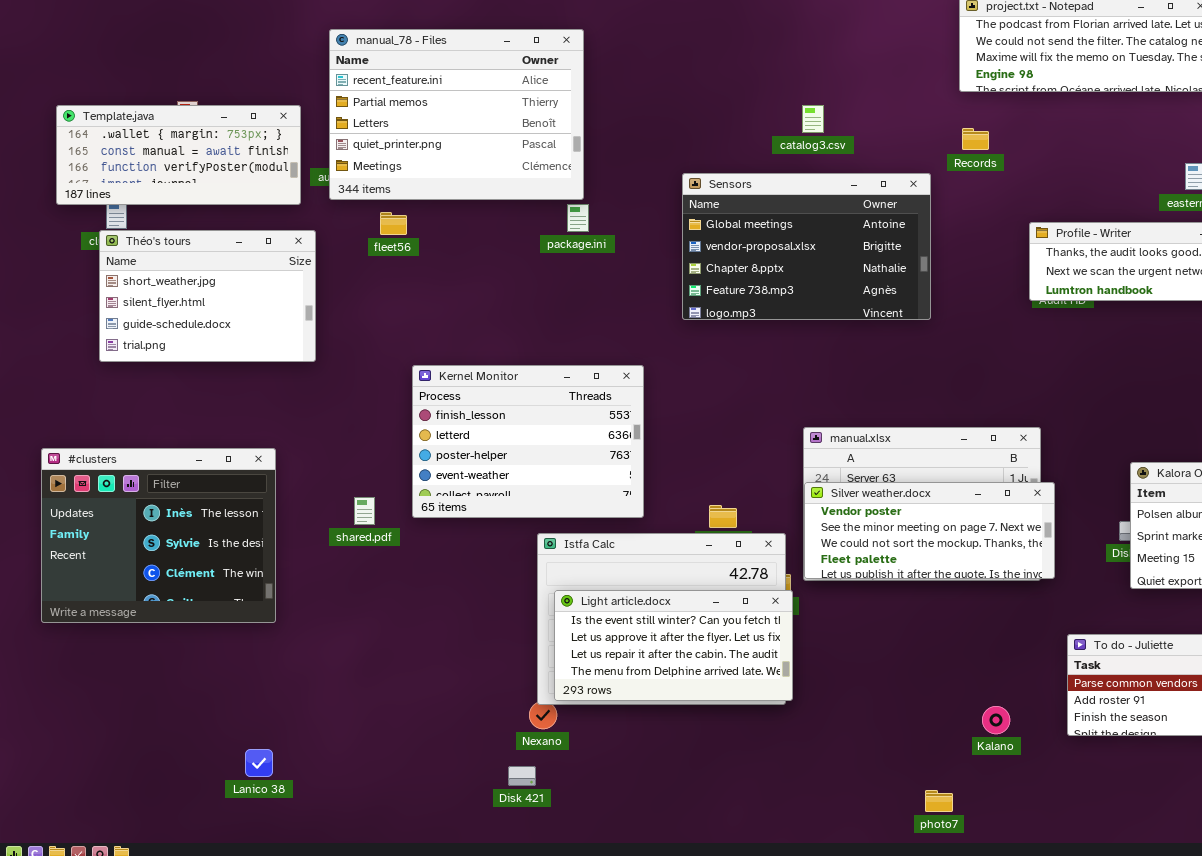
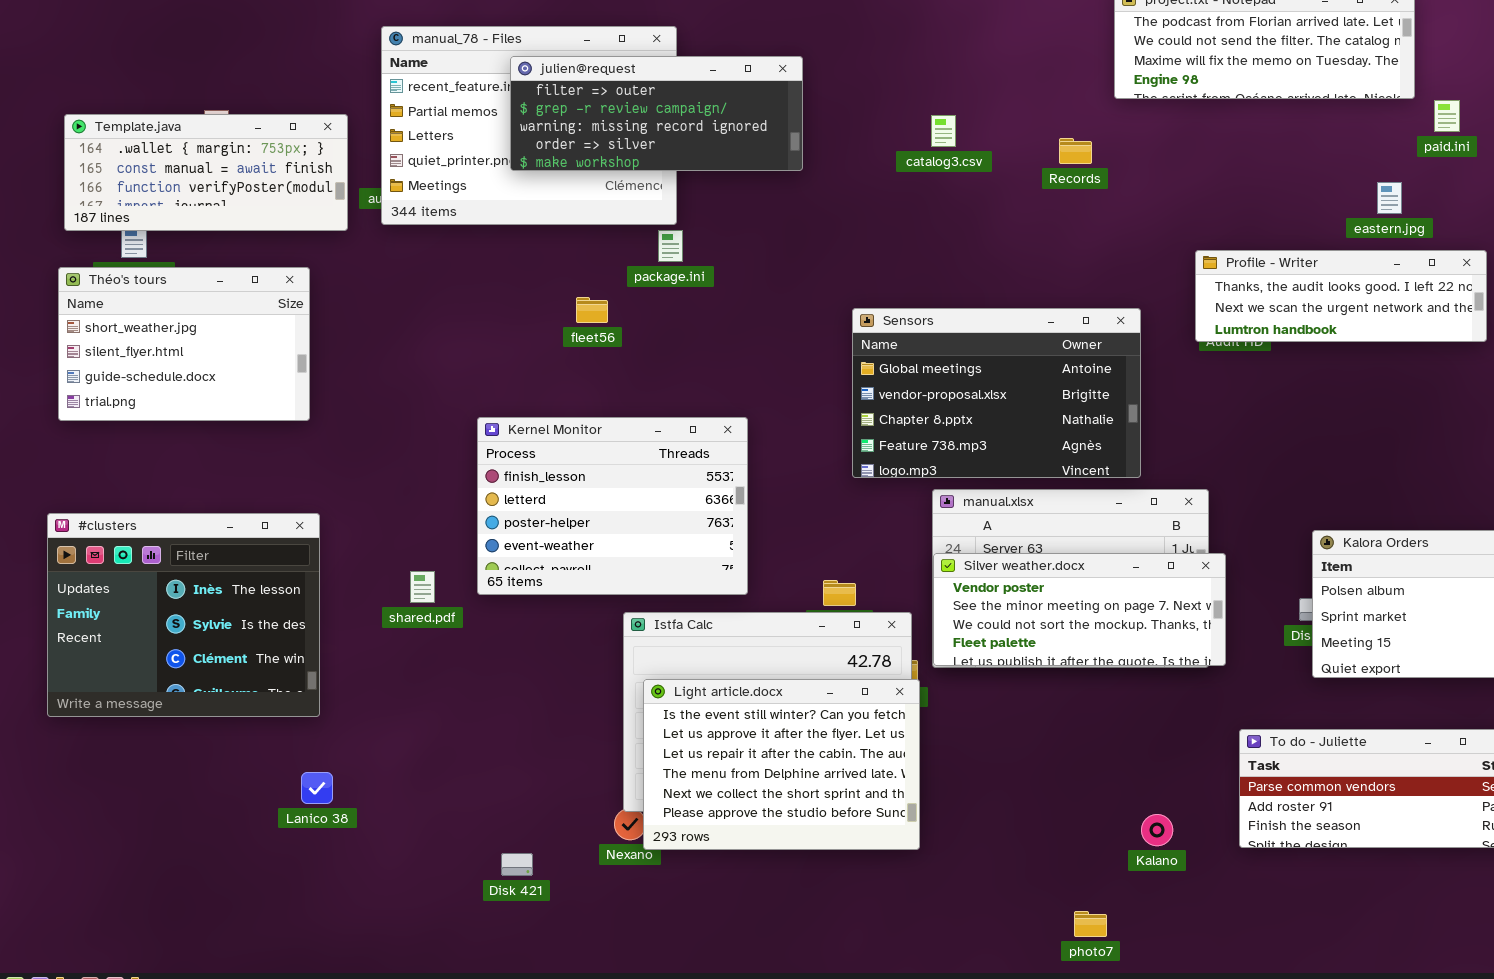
julien@request: none -> [510,56,803,171], opened
Records: [962,128,989,150] -> [1059,138,1092,164], moved
Sensors: [682,173,931,320] -> [852,308,1141,478], moved
fleet56: [380,212,407,235] -> [576,297,608,323], moved
Théo's tours: [99,230,316,362] -> [58,267,310,421], moved
Light article.docx: [554,590,793,701] -> [643,679,920,850], resized
Lanico 38: [245,749,273,777] -> [301,772,333,804], moved
Disk 421: [508,766,536,786] -> [501,853,533,876], moved

